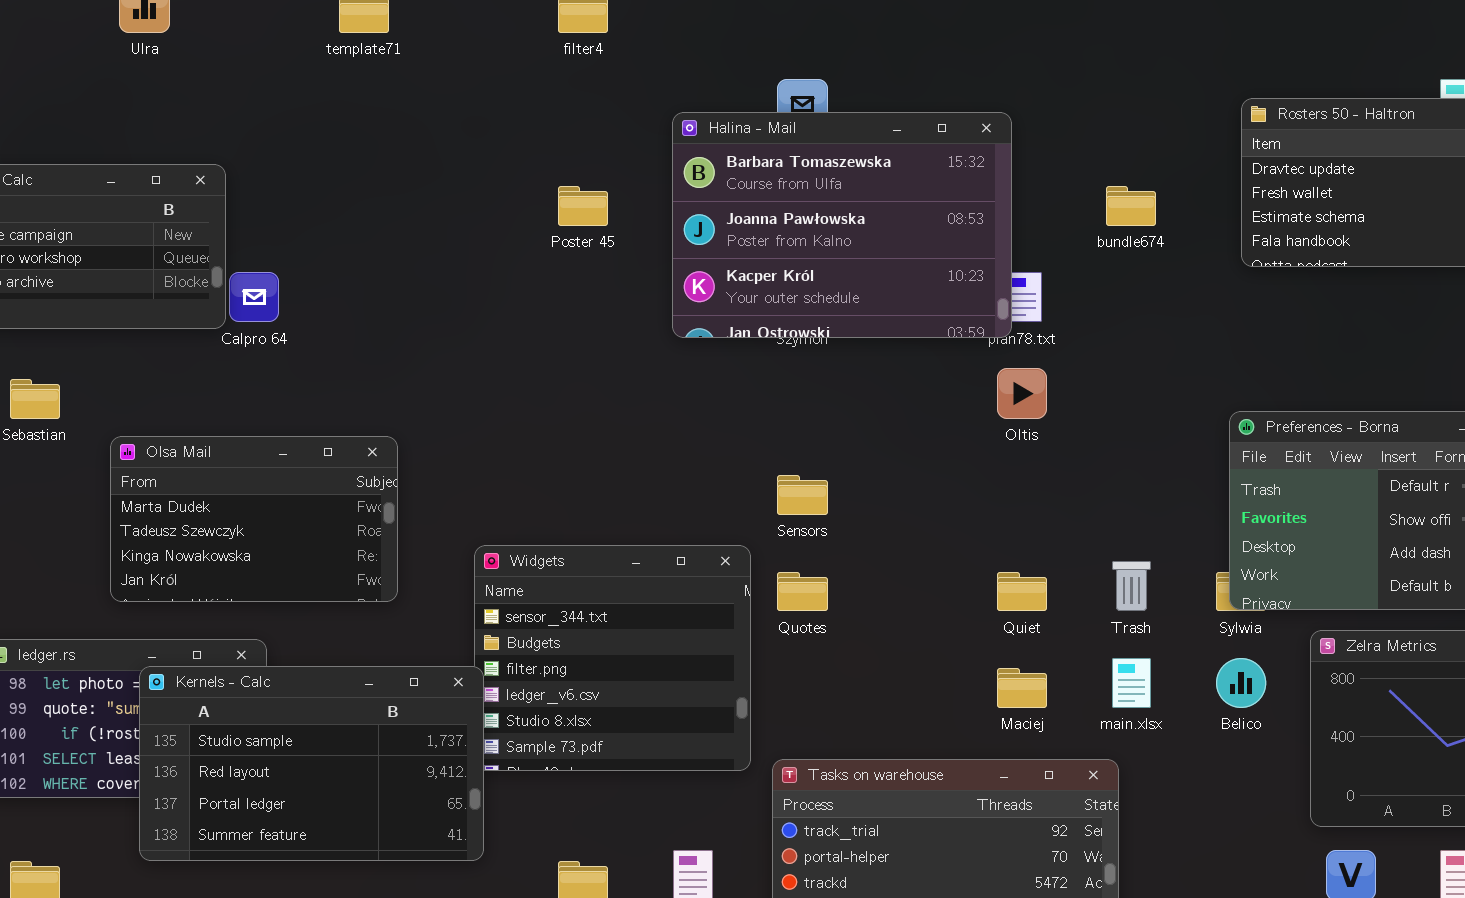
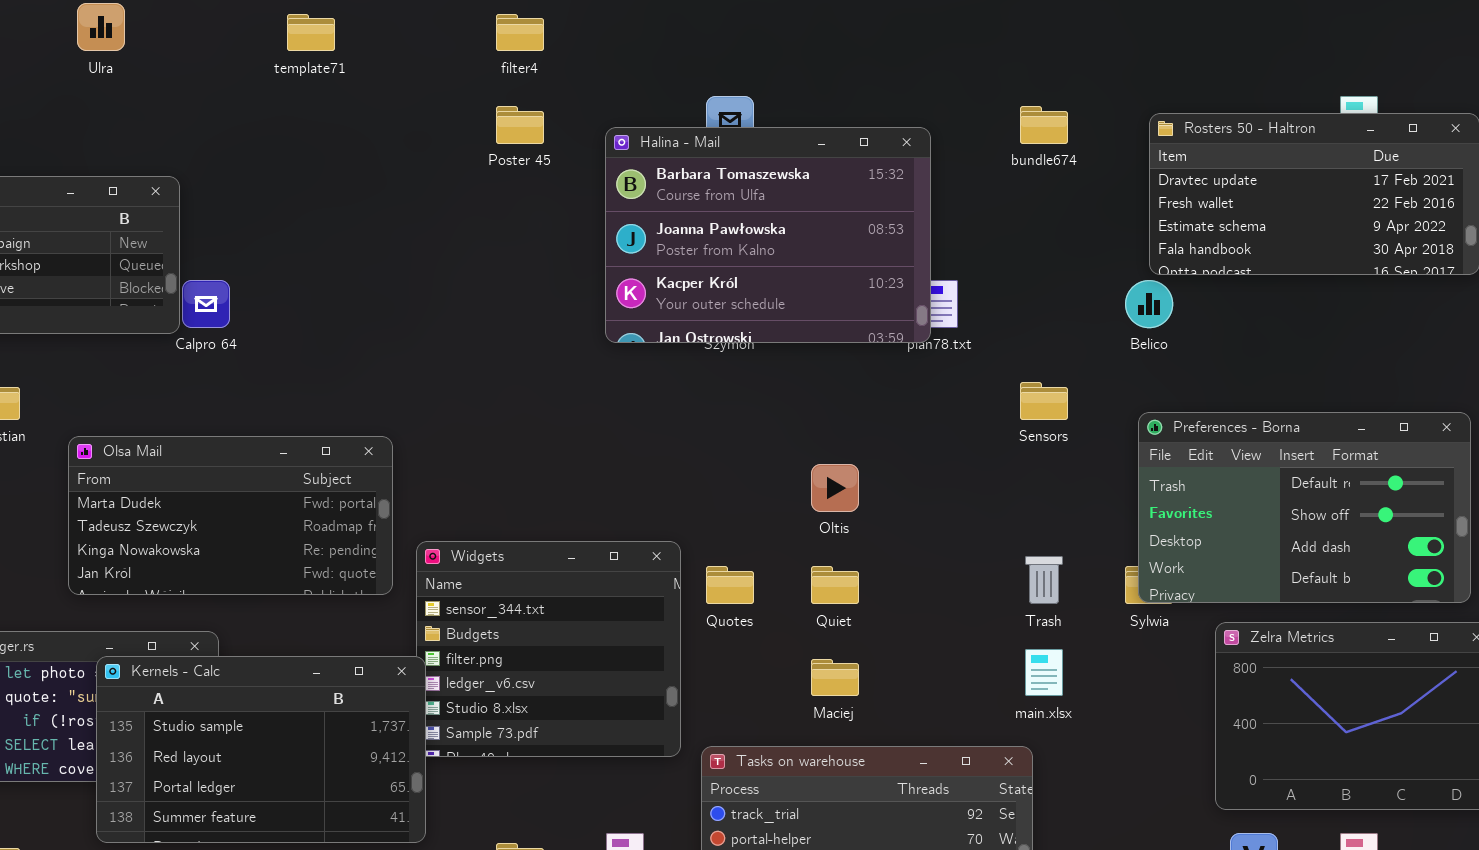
Poster 45: [558,186,608,226] -> [496,106,544,144], moved
bundle674: [1106,186,1156,226] -> [1020,106,1068,144], moved
Oltis: [997,368,1047,419] -> [811,464,859,512], moved
Olsa Mail: [110,436,398,602] -> [68,436,393,595], resized
Sensors: [777,475,828,515] -> [1020,382,1068,420], moved
Quiet: [997,572,1047,611] -> [811,566,859,604], moved
Belico: [1216,658,1266,708] -> [1125,280,1173,328], moved
Maciej: [997,668,1047,708] -> [811,659,859,696], moved

